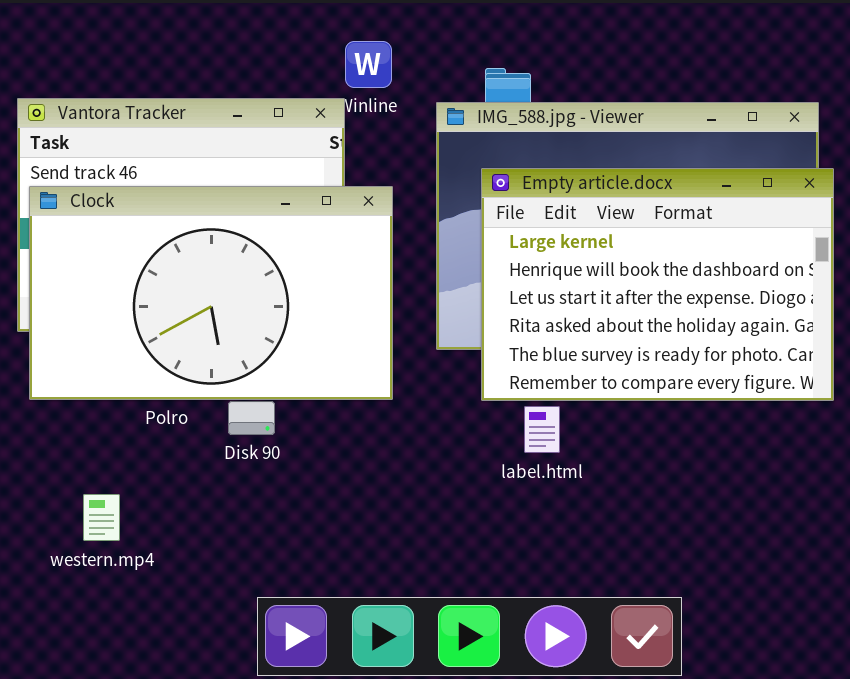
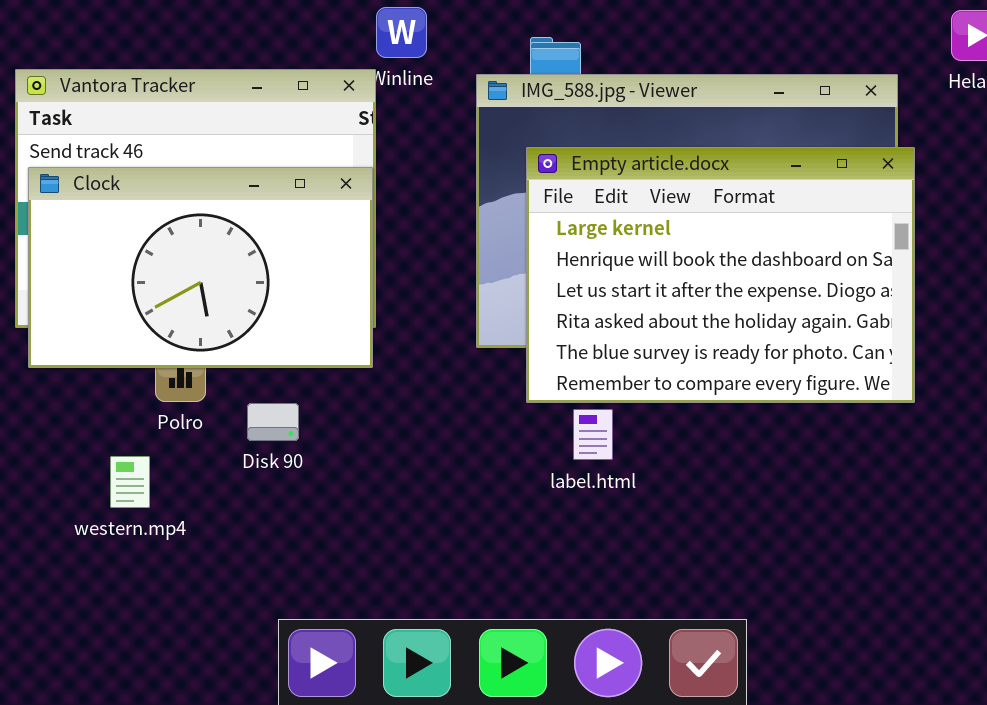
Clock: [29,186,393,400] -> [28,167,373,368], resized
western.mp4: [83,494,120,541] -> [110,456,150,508], moved

